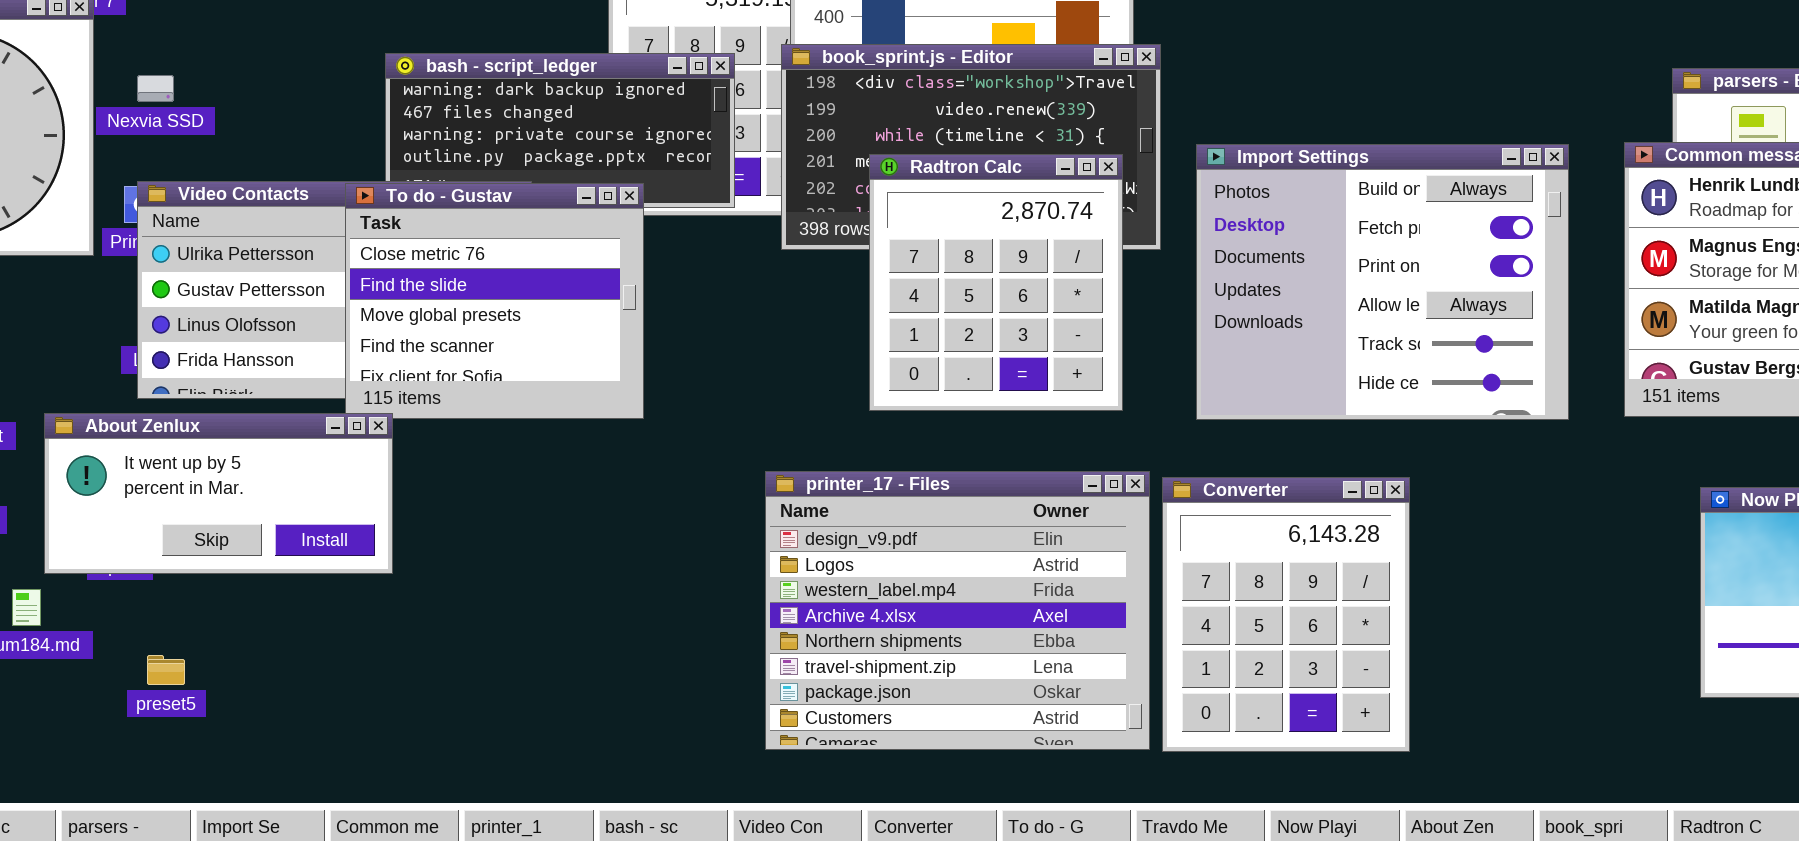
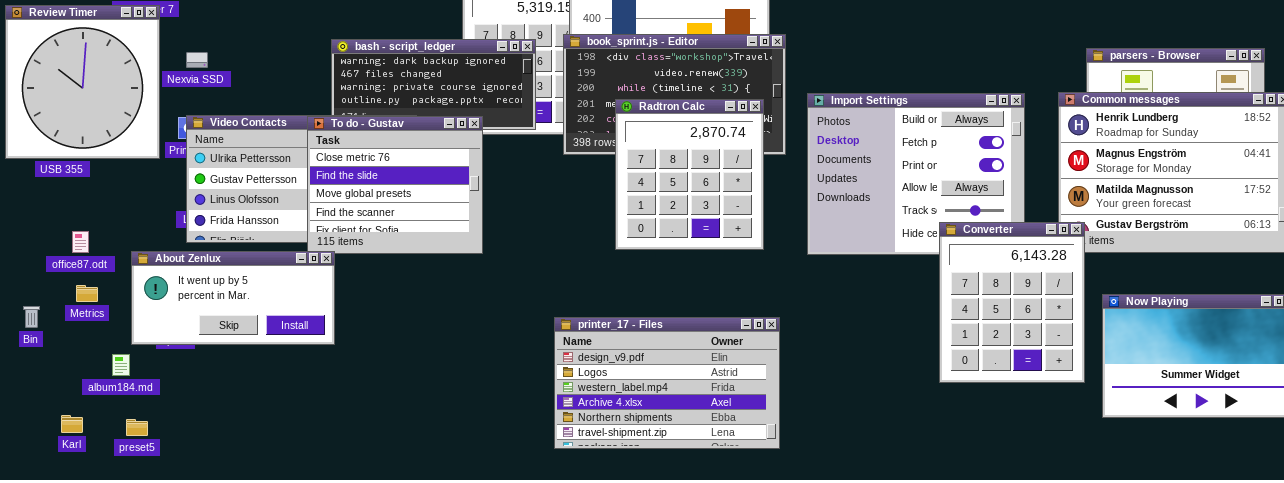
printer_17 - Files: [765,471,1150,750] -> [554,317,780,449], resized
Converter: [1162,477,1410,752] -> [939,222,1085,383], moved
preset5: [147,655,185,685] -> [126,419,148,436], moved

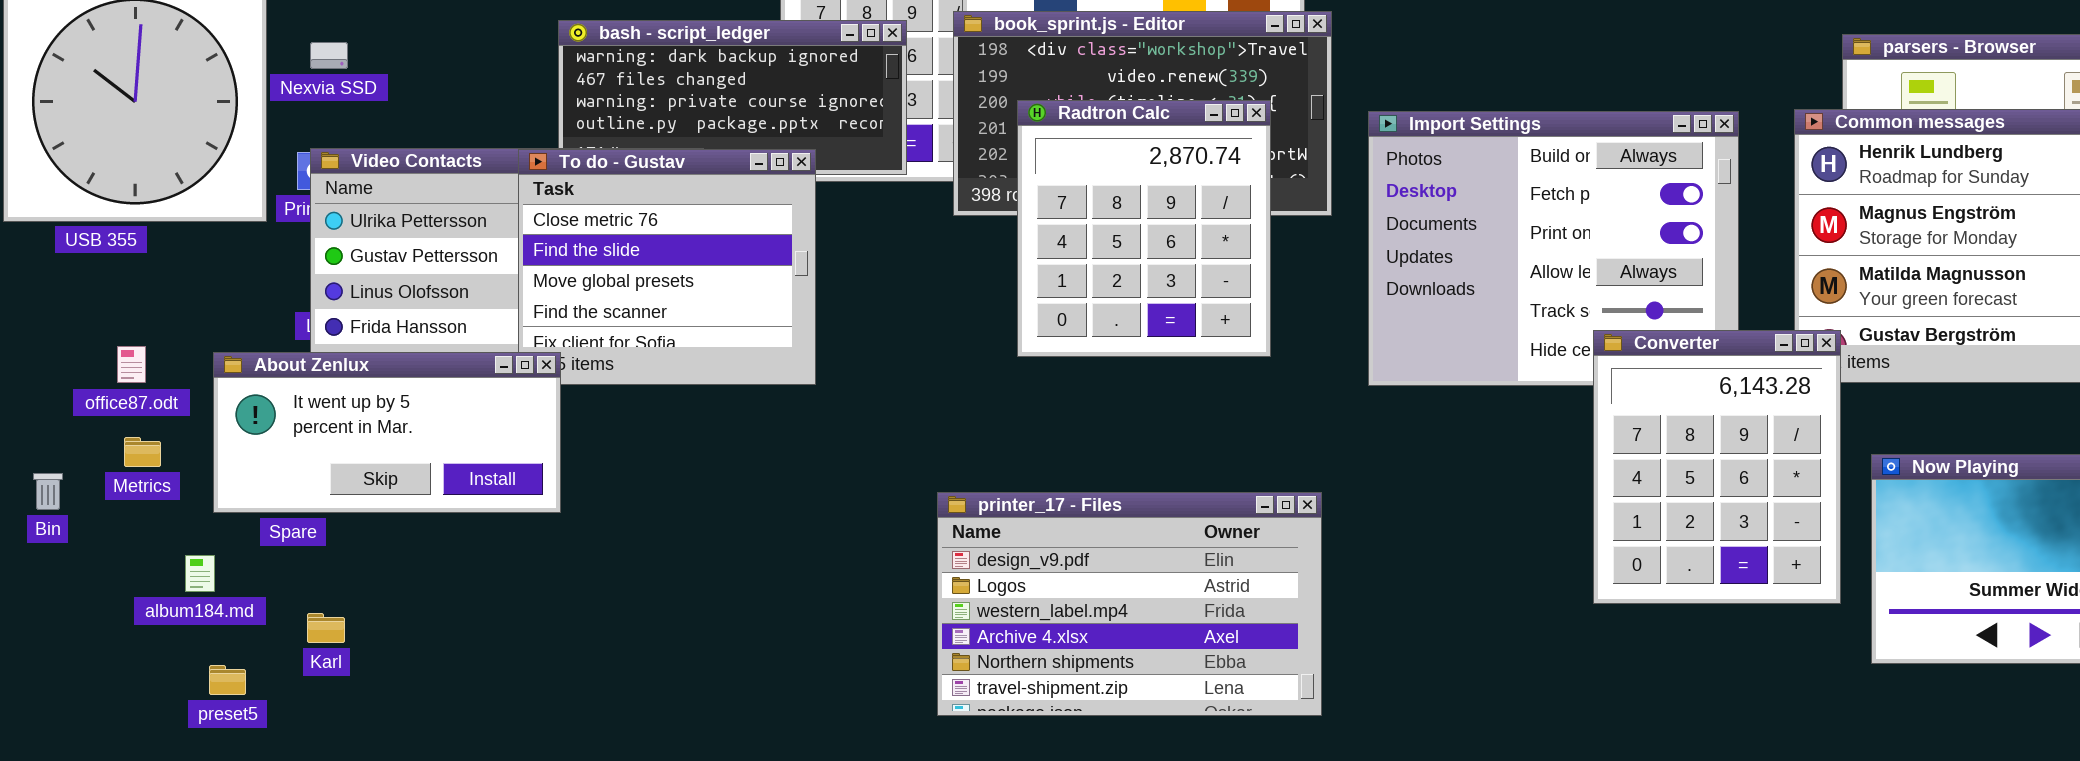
Radtron Calc: [615,99,764,250] -> [1017,100,1271,357], moved
About Zenlux: [131,251,335,345] -> [213,352,561,513], moved
Karl: [61,415,83,433] -> [307,613,345,643], moved

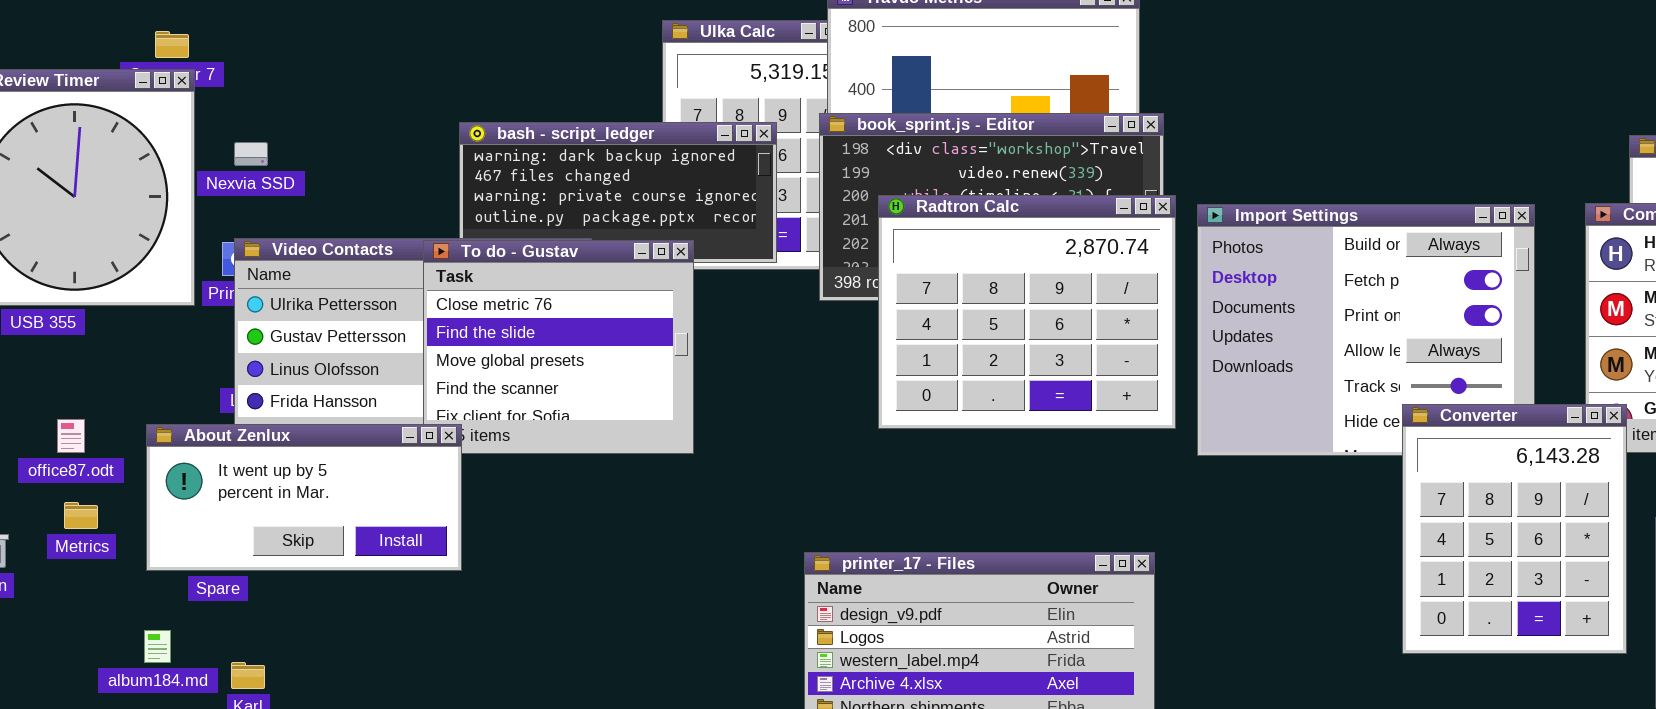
Radtron Calc: [1017,100,1271,357] -> [878,195,1176,429], resized
album184.md: [185,555,215,592] -> [144,630,171,663], moved

